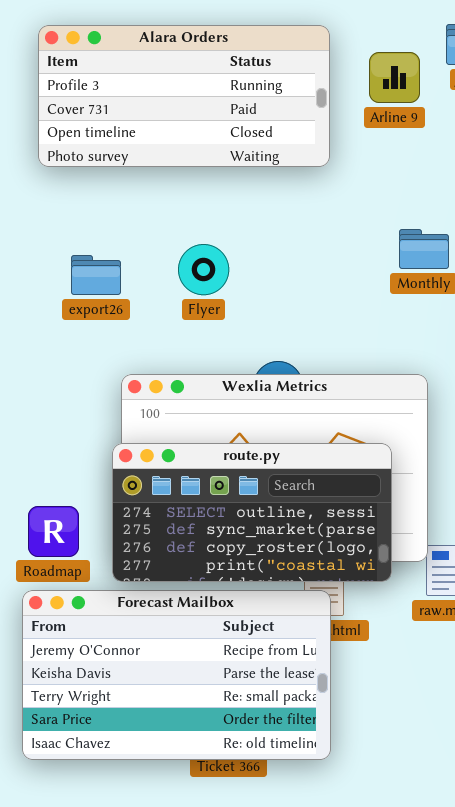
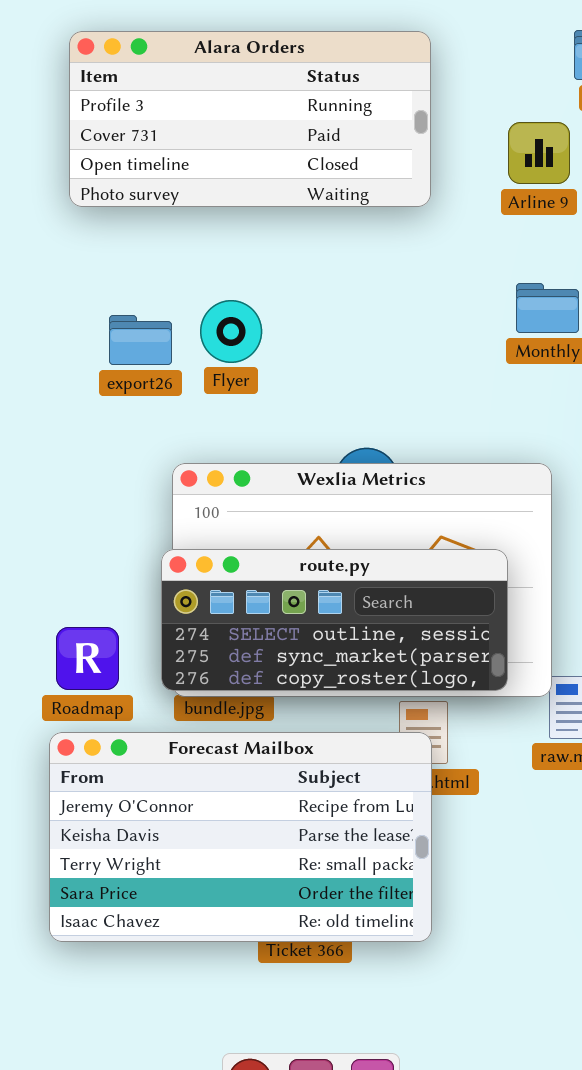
Arline 9: [369,52,420,103] -> [508,122,570,184], moved
Flyer: [178,244,229,295] -> [200,300,262,363], moved
route.py: [112,443,392,582] -> [161,549,508,691], resized

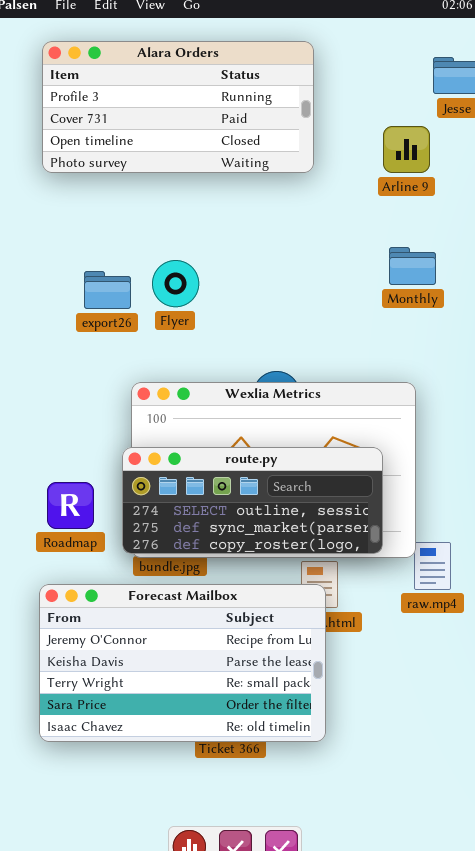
Alara Orders: [69,31,431,207] -> [42,41,314,173], moved
Roadmap: [56,627,119,690] -> [47,482,94,529], moved

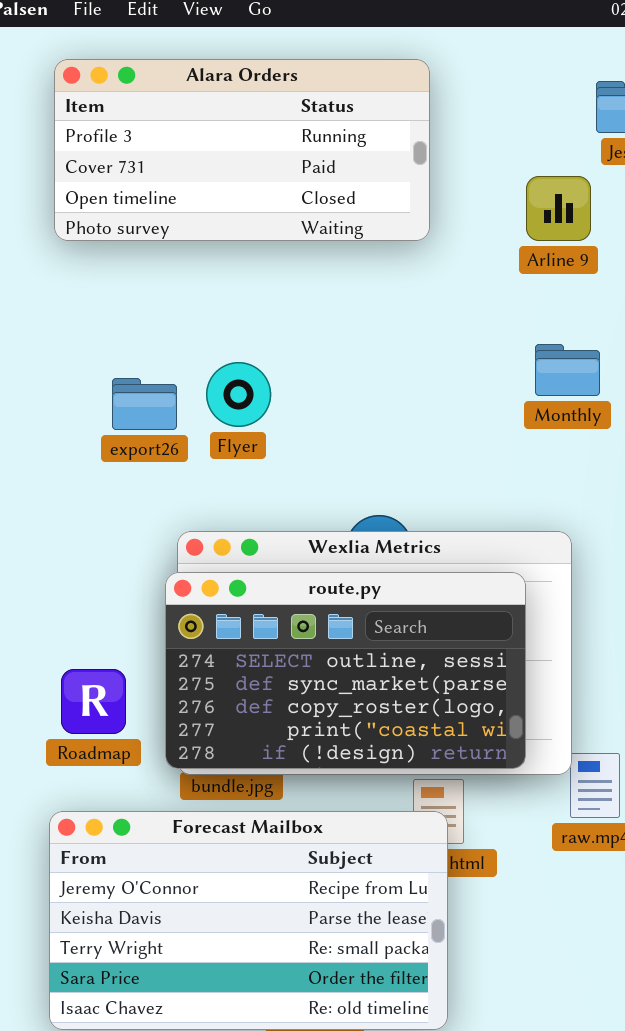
route.py: [122,447,383,554] -> [165,572,526,769], resized

